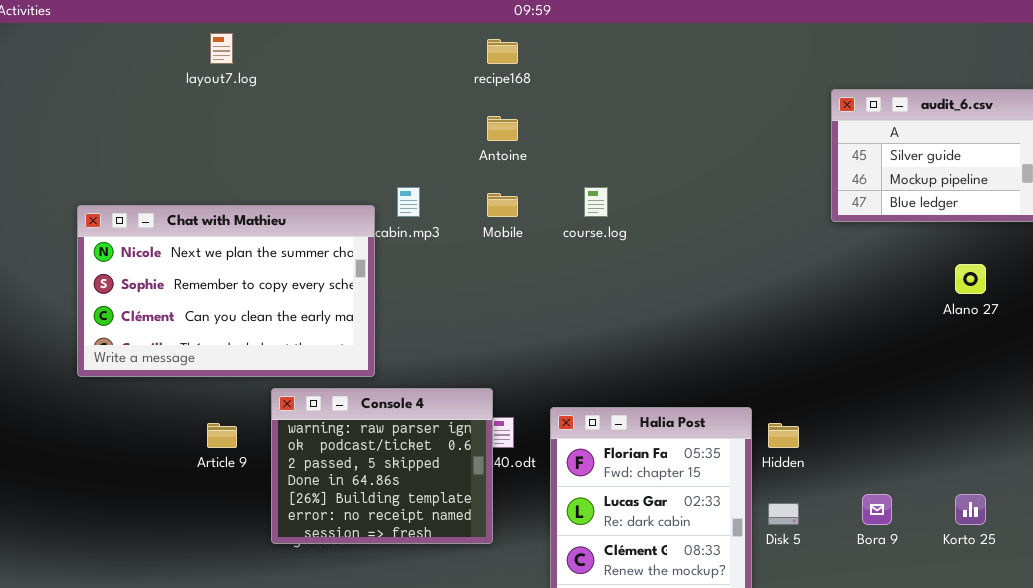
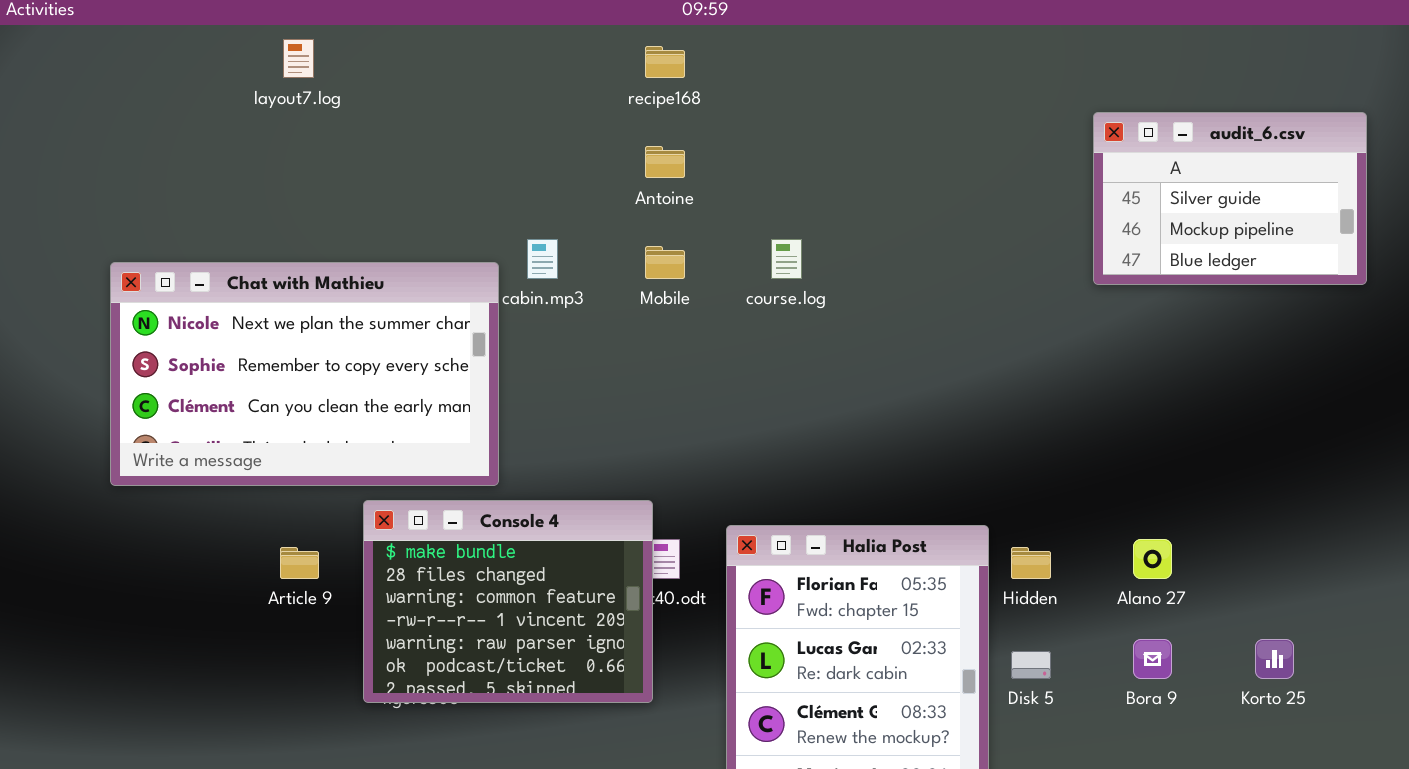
Alano 27: [955,264,986,294] -> [1133,539,1172,579], moved
Console 4: [271,388,493,544] -> [363,500,653,703], scrolled up 4 rows

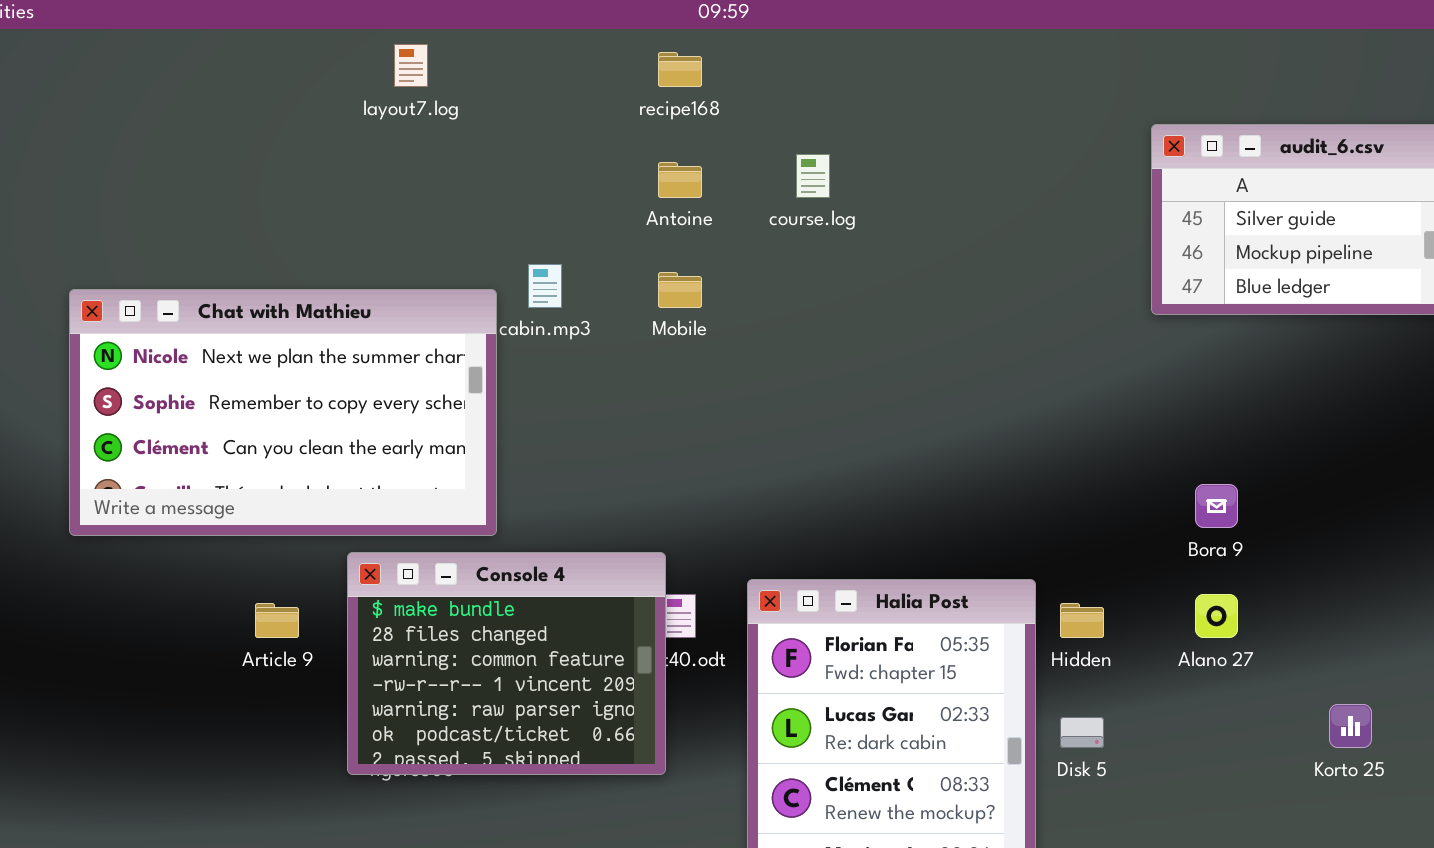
layout7.log: [283,39,314,78] -> [394,44,428,87], moved
course.log: [771,239,802,279] -> [796,154,830,198], moved
Bora 9: [1133,639,1172,679] -> [1195,484,1238,528], moved

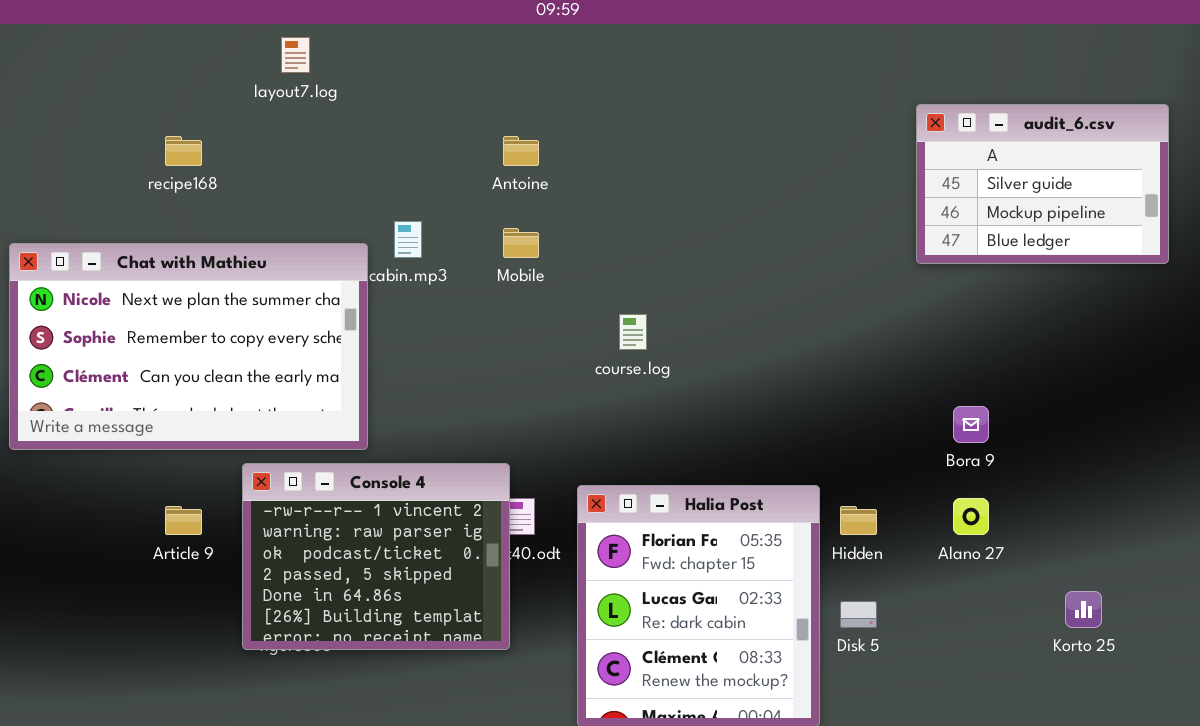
recipe168: [658,52,702,87] -> [165,136,202,166], moved
course.log: [796,154,830,198] -> [619,314,647,350], moved
Console 4: [347,552,666,775] -> [242,463,510,650], scrolled down 3 rows

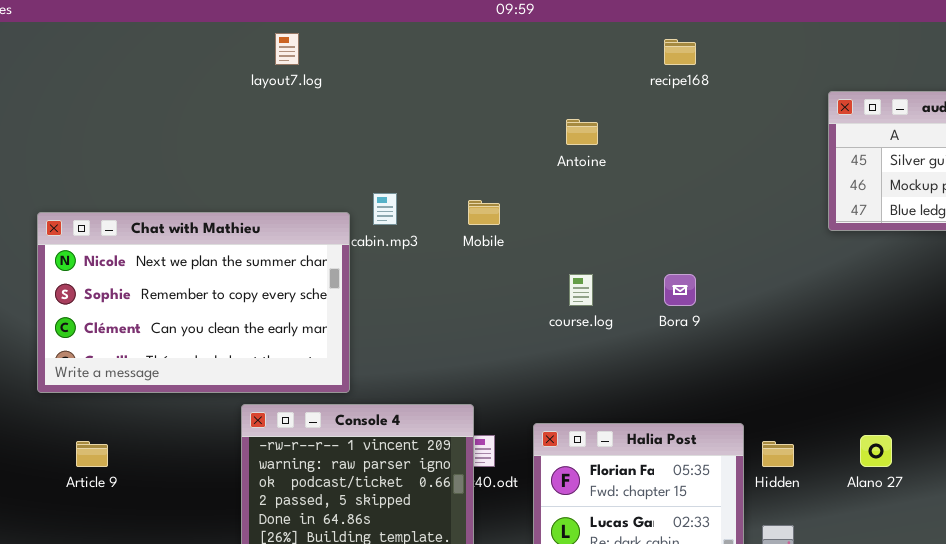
recipe168: [165,136,202,166] -> [664,39,696,65], moved
Antoine: [503,136,539,166] -> [566,119,598,145], moved
Bora 9: [953,406,989,443] -> [664,274,696,306], moved
Article 9: [165,506,202,535] -> [76,441,108,467], moved

